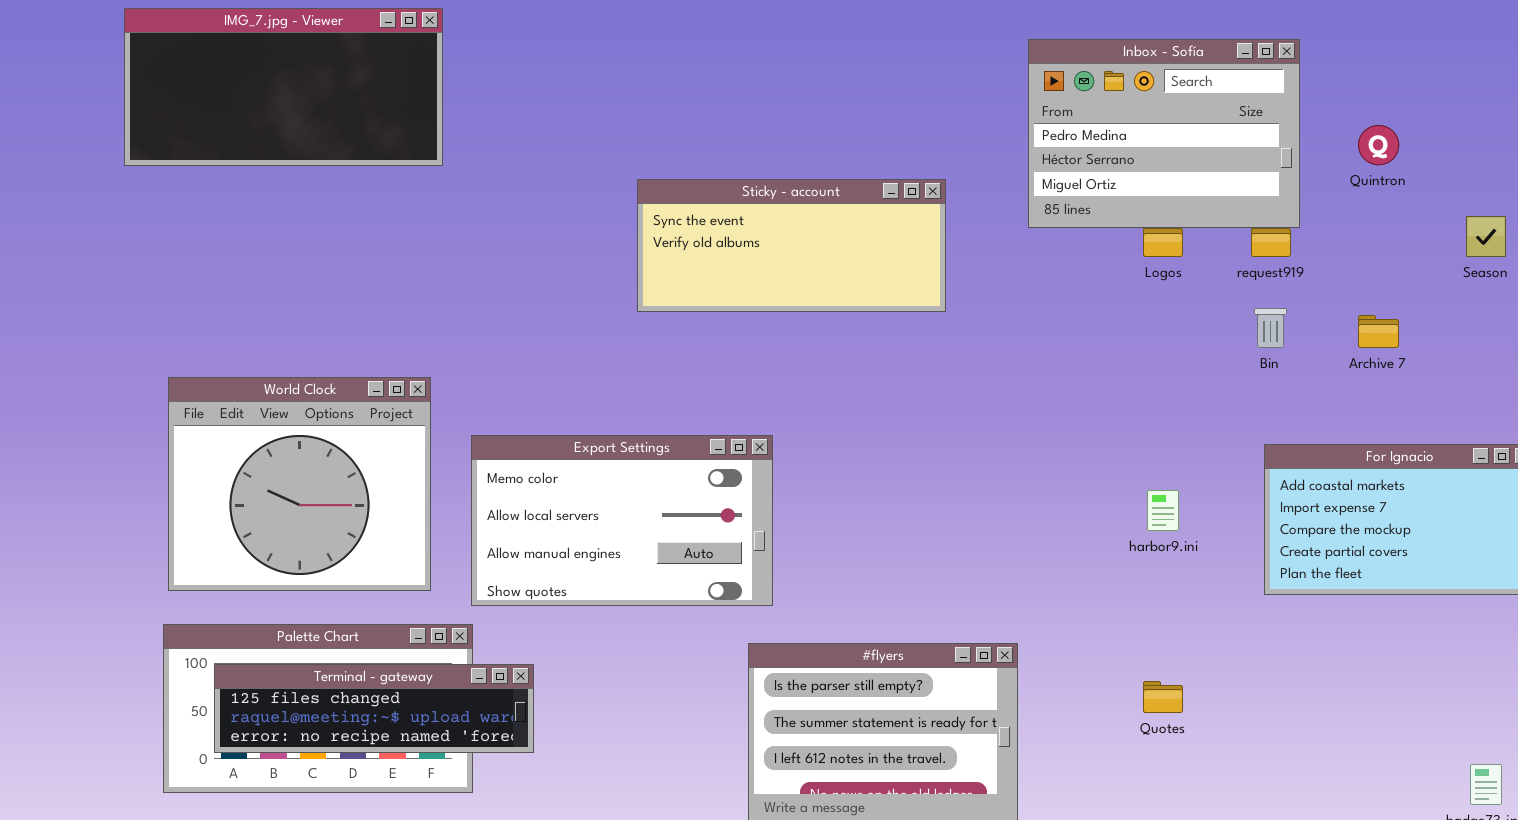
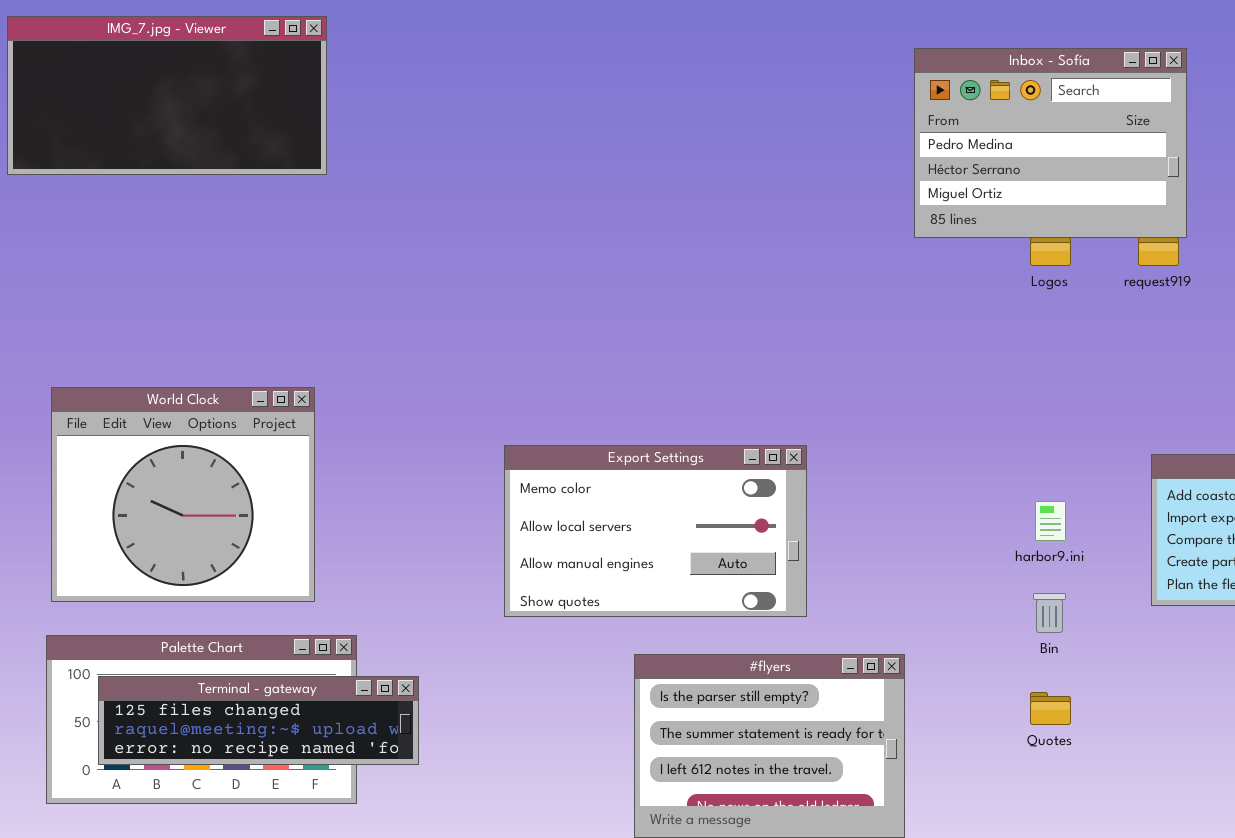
Sticky - account: [637,179,946,312] -> none, closed
Bin: [1254,308,1287,348] -> [1033,593,1066,633], moved
Export Settings: [471,435,773,606] -> [504,445,807,617], moved

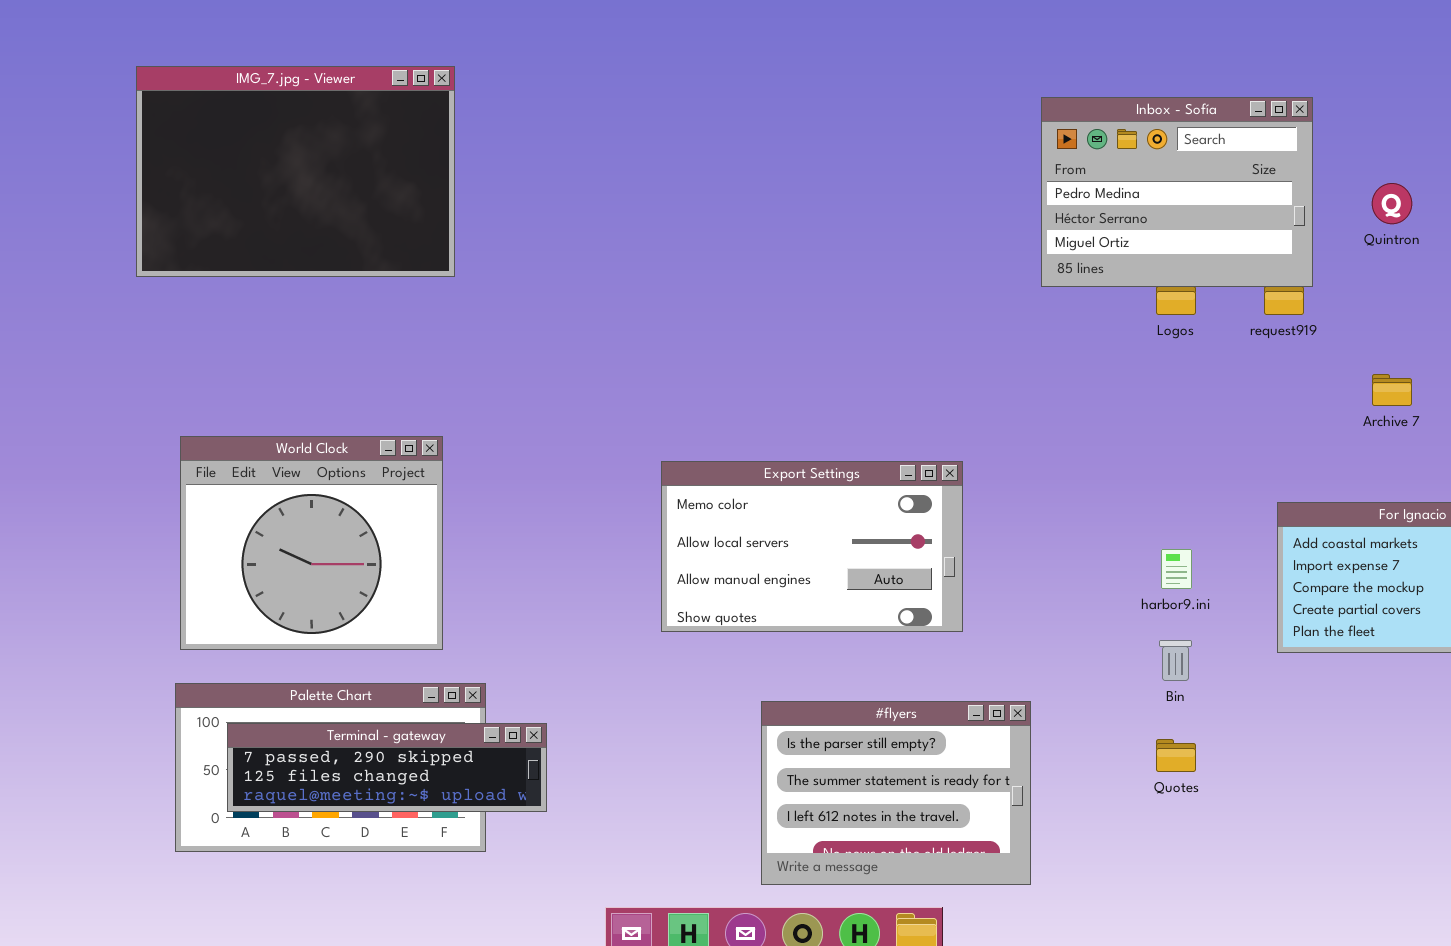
IMG_7.jpg - Viewer: [7,16,327,175] -> [136,66,455,277], resized
Export Settings: [504,445,807,617] -> [661,461,963,632], moved
Terminal - gateway: [98,676,419,765] -> [227,723,547,812], scrolled up 1 row

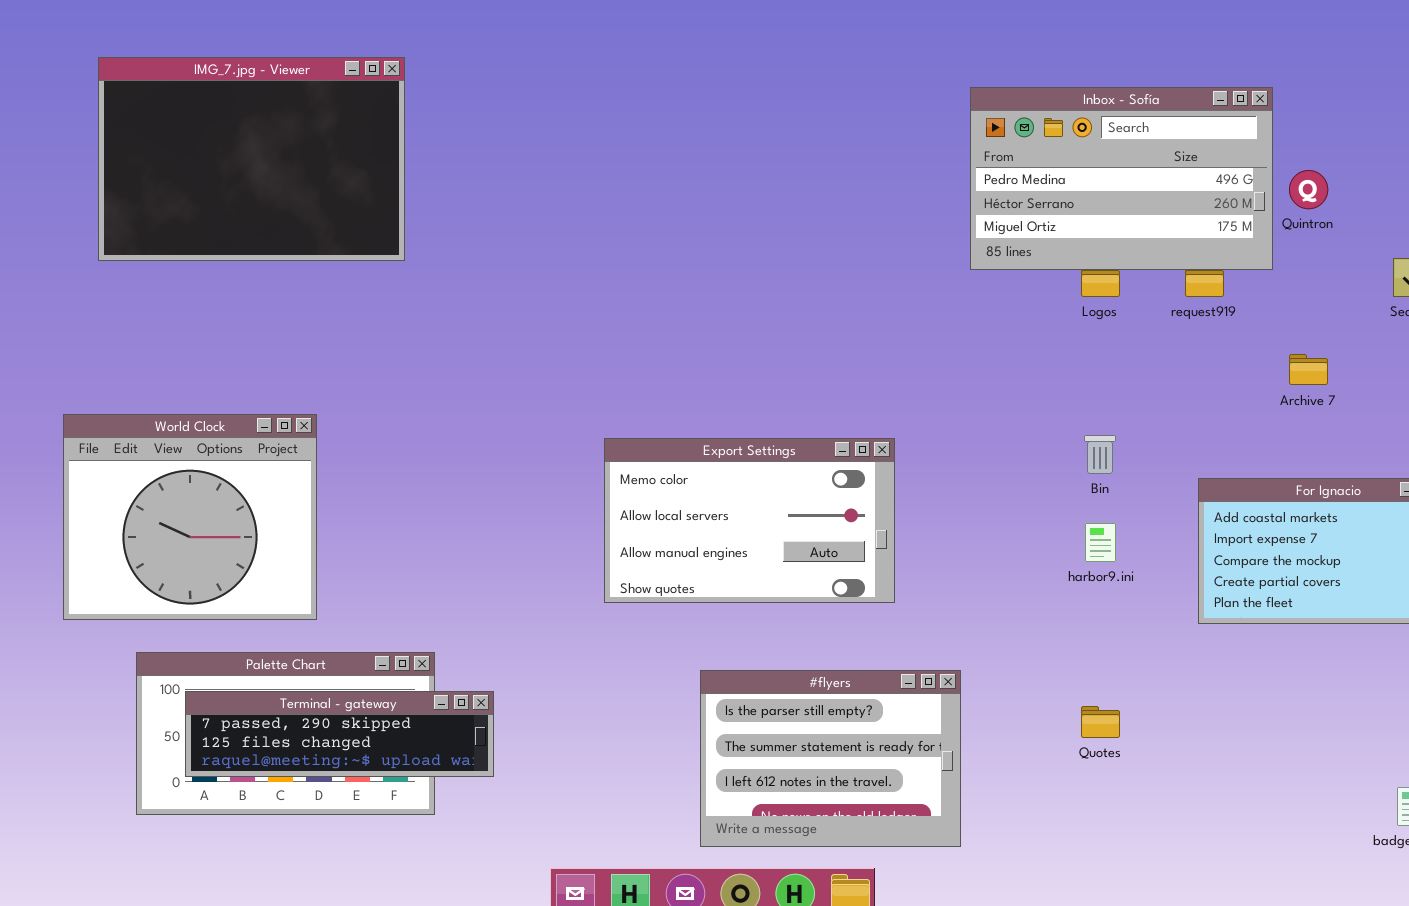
Inbox - Sofía: [1041,97,1313,287] -> [970,87,1273,270], resized
World Clock: [180,436,443,650] -> [63,414,317,620], moved
Bin: [1159,640,1192,681] -> [1084,435,1116,474], moved

